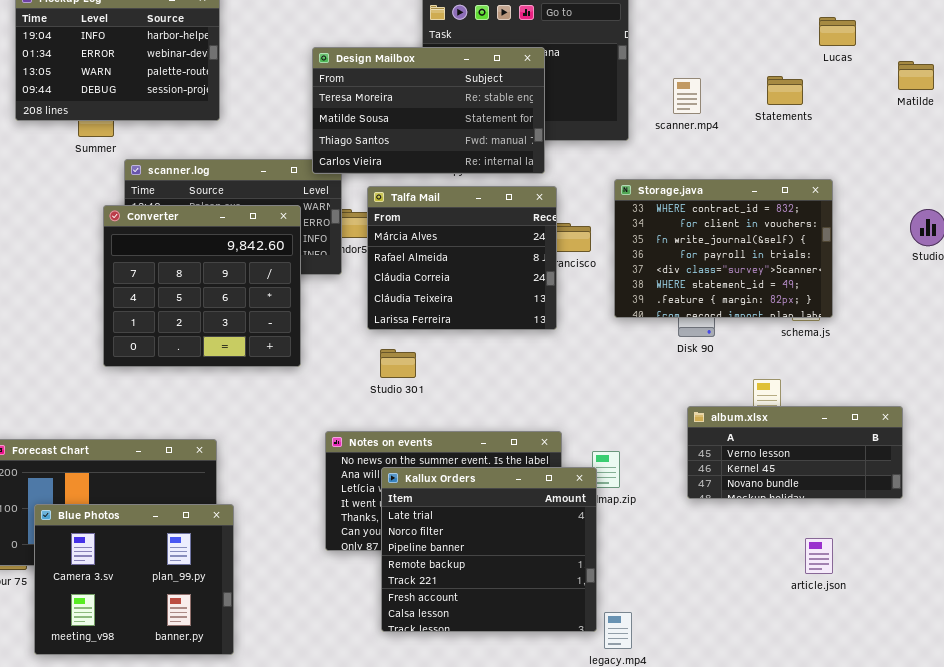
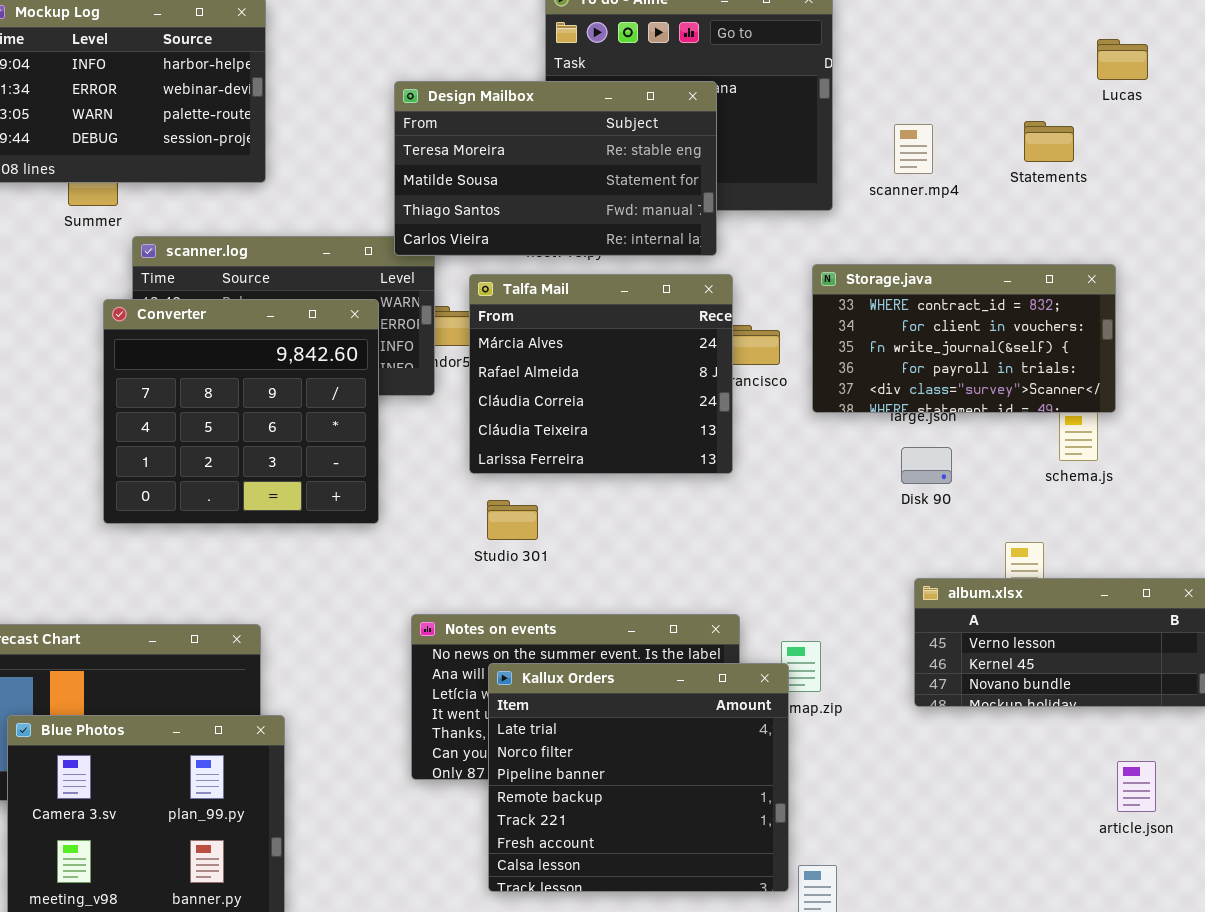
Storage.java: [614,179,833,318] -> [812,264,1116,413], resized
article.json: [805,538,833,574] -> [1117,761,1156,812], moved

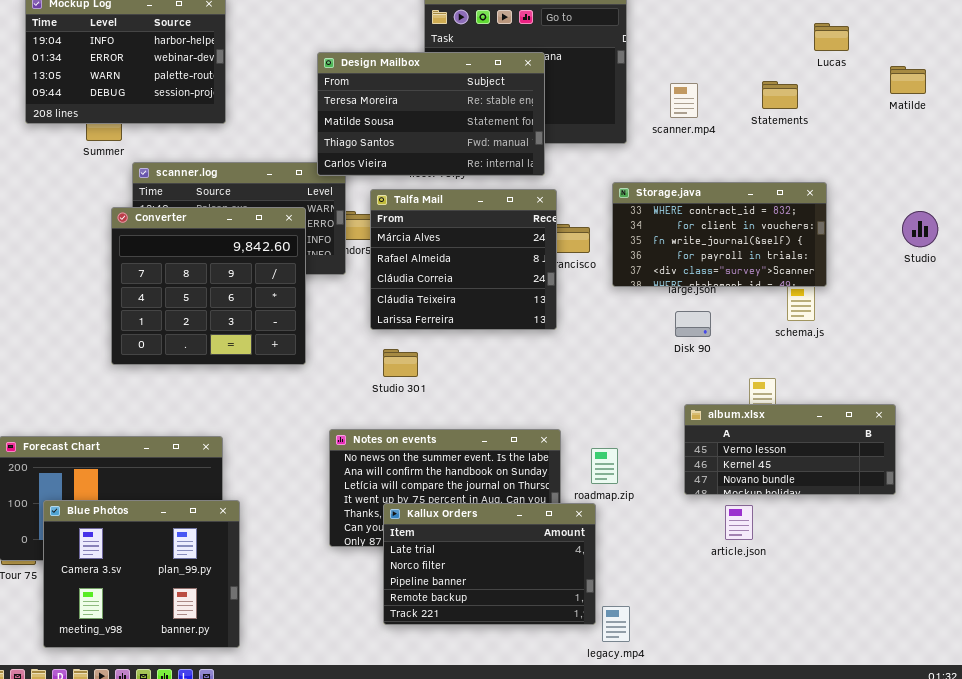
Kallux Orders: [488,663,789,892] -> [383,503,596,625], resized
article.json: [1117,761,1156,812] -> [725,505,753,540], moved

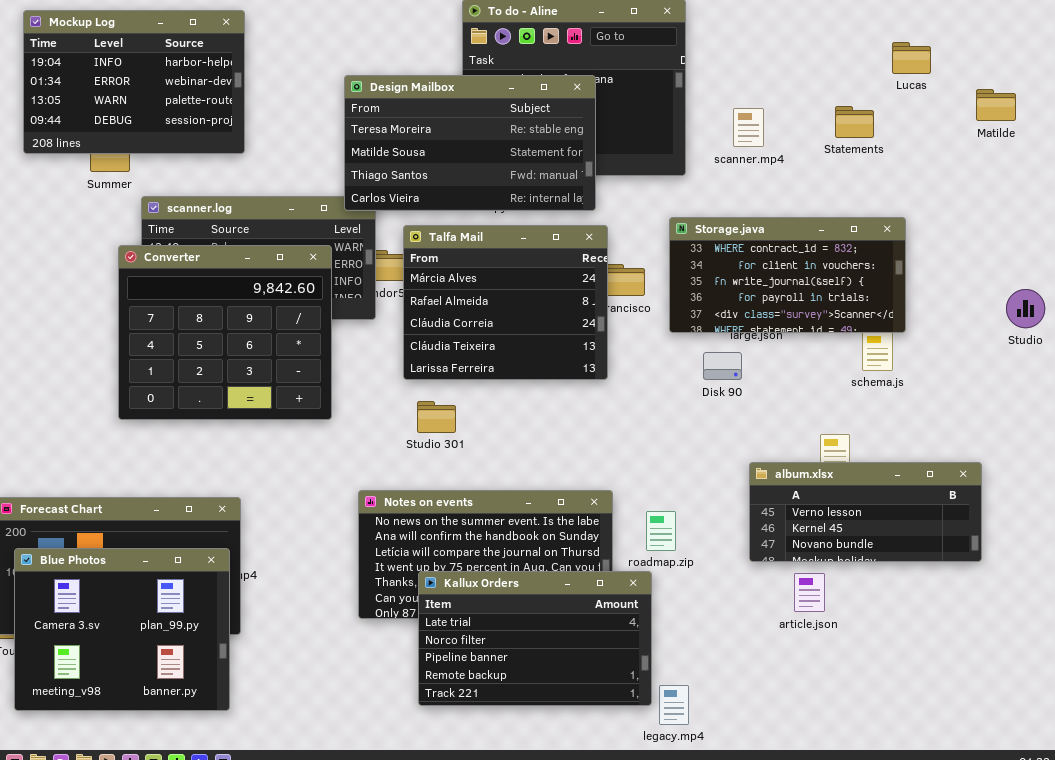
Studio: [902,211,938,247] -> [1006,289,1045,328], moved
Disk 90: [675,311,711,337] -> [703,352,742,380], moved
Blue Photos: [43,500,240,648] -> [14,548,230,711], moved

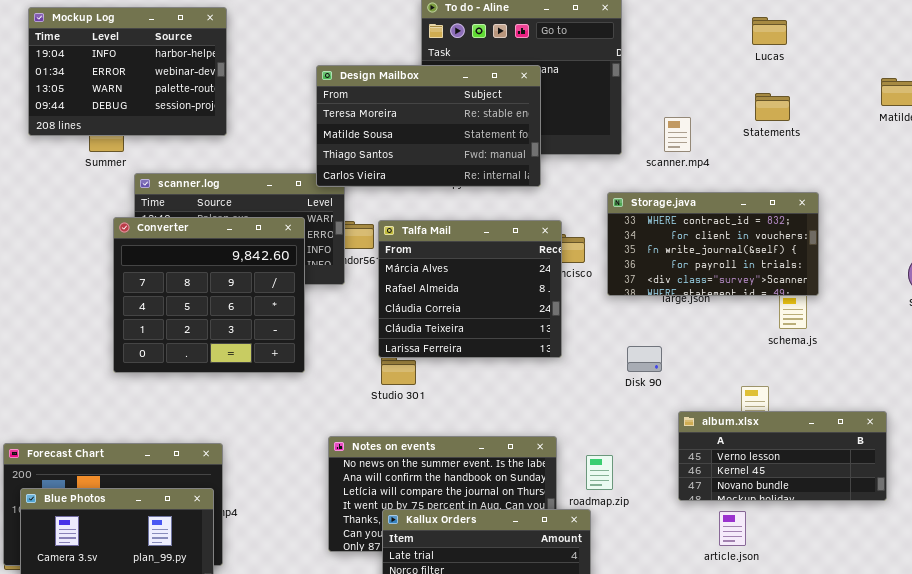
Lucas: [892,42,931,74] -> [752,17,787,45], moved
scanner.mp4: [733,108,764,147] -> [664,117,691,152], moved
Talfa Mail: [403,225,608,380] -> [378,220,562,358], moved
Disk 90: [703,352,742,380] -> [627,346,662,372], moved

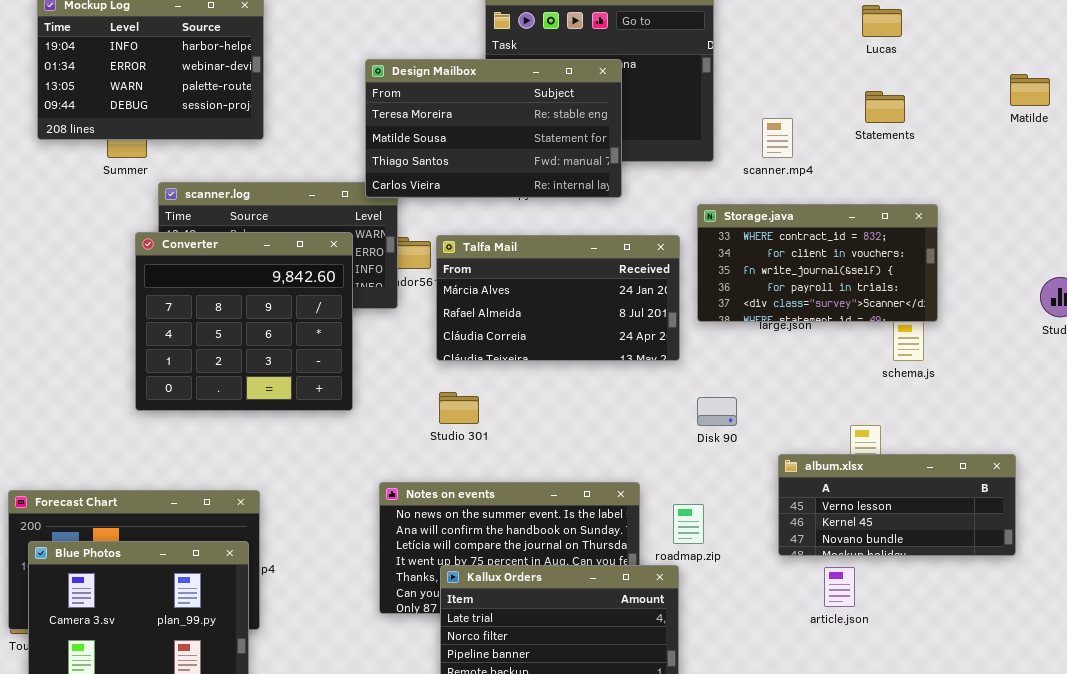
Talfa Mail: [378,220,562,358] -> [436,235,680,361], resized
Disk 90: [627,346,662,372] -> [697,397,737,426], moved

